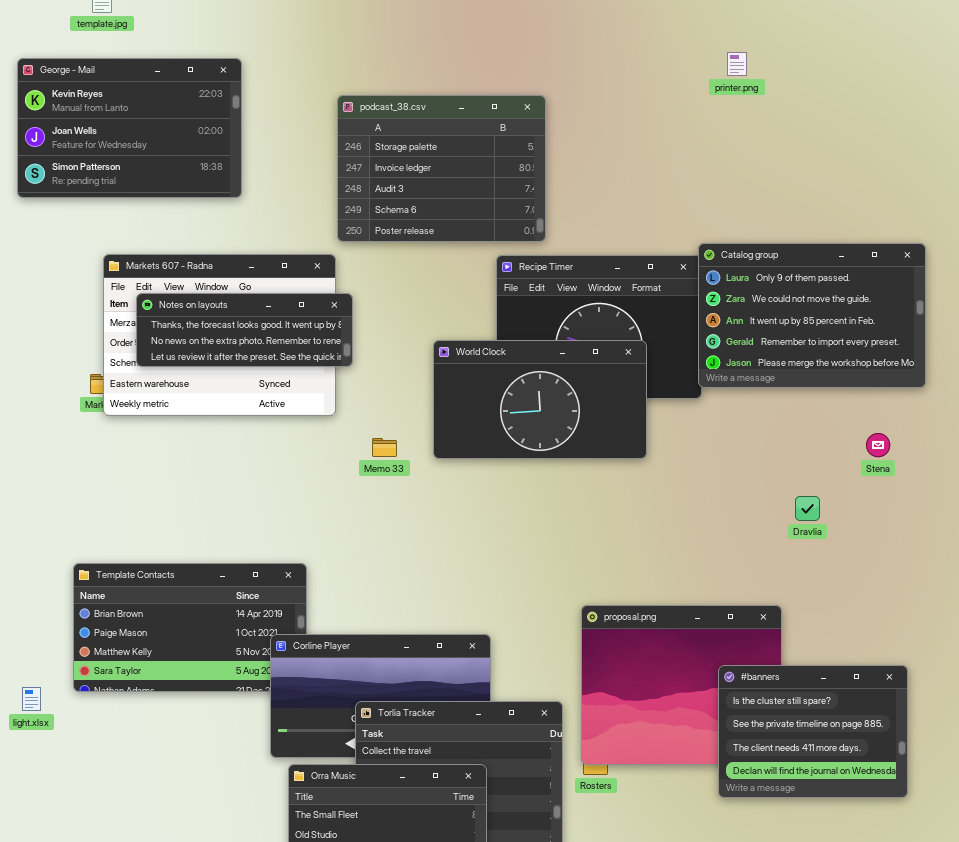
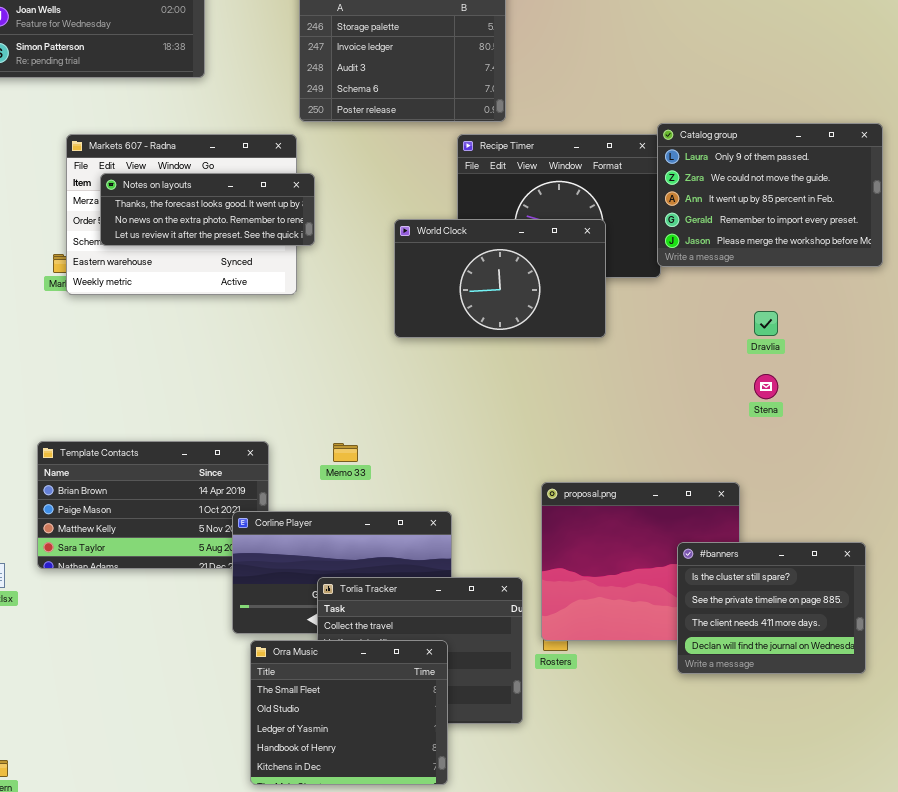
Stena: [866,433,890,457] -> [754,374,778,399], moved
Memo 33: [372,438,397,457] -> [333,443,358,462], moved
Dravlia: [795,496,820,521] -> [754,311,778,336], moved

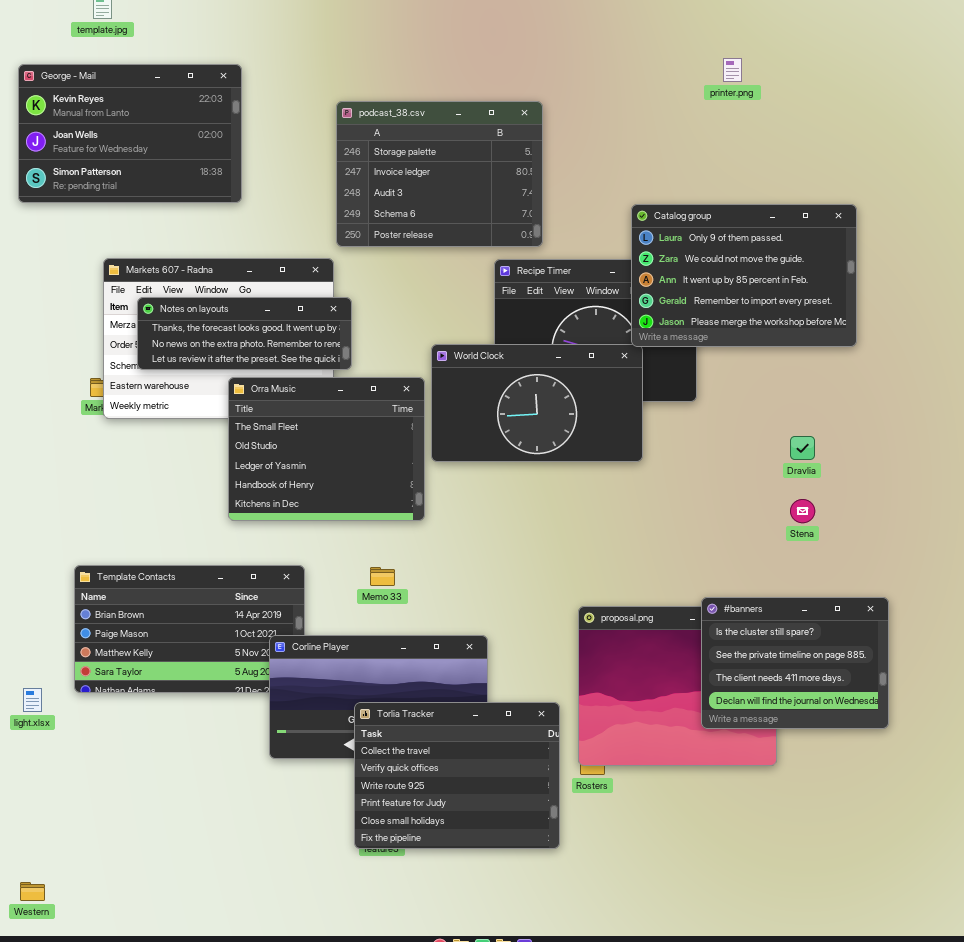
Catalog group: [657,123,883,267] -> [631,204,857,347], moved
#banners: [677,542,866,674] -> [701,597,889,729], moved
Orra Music: [250,640,448,785] -> [228,377,425,521], moved

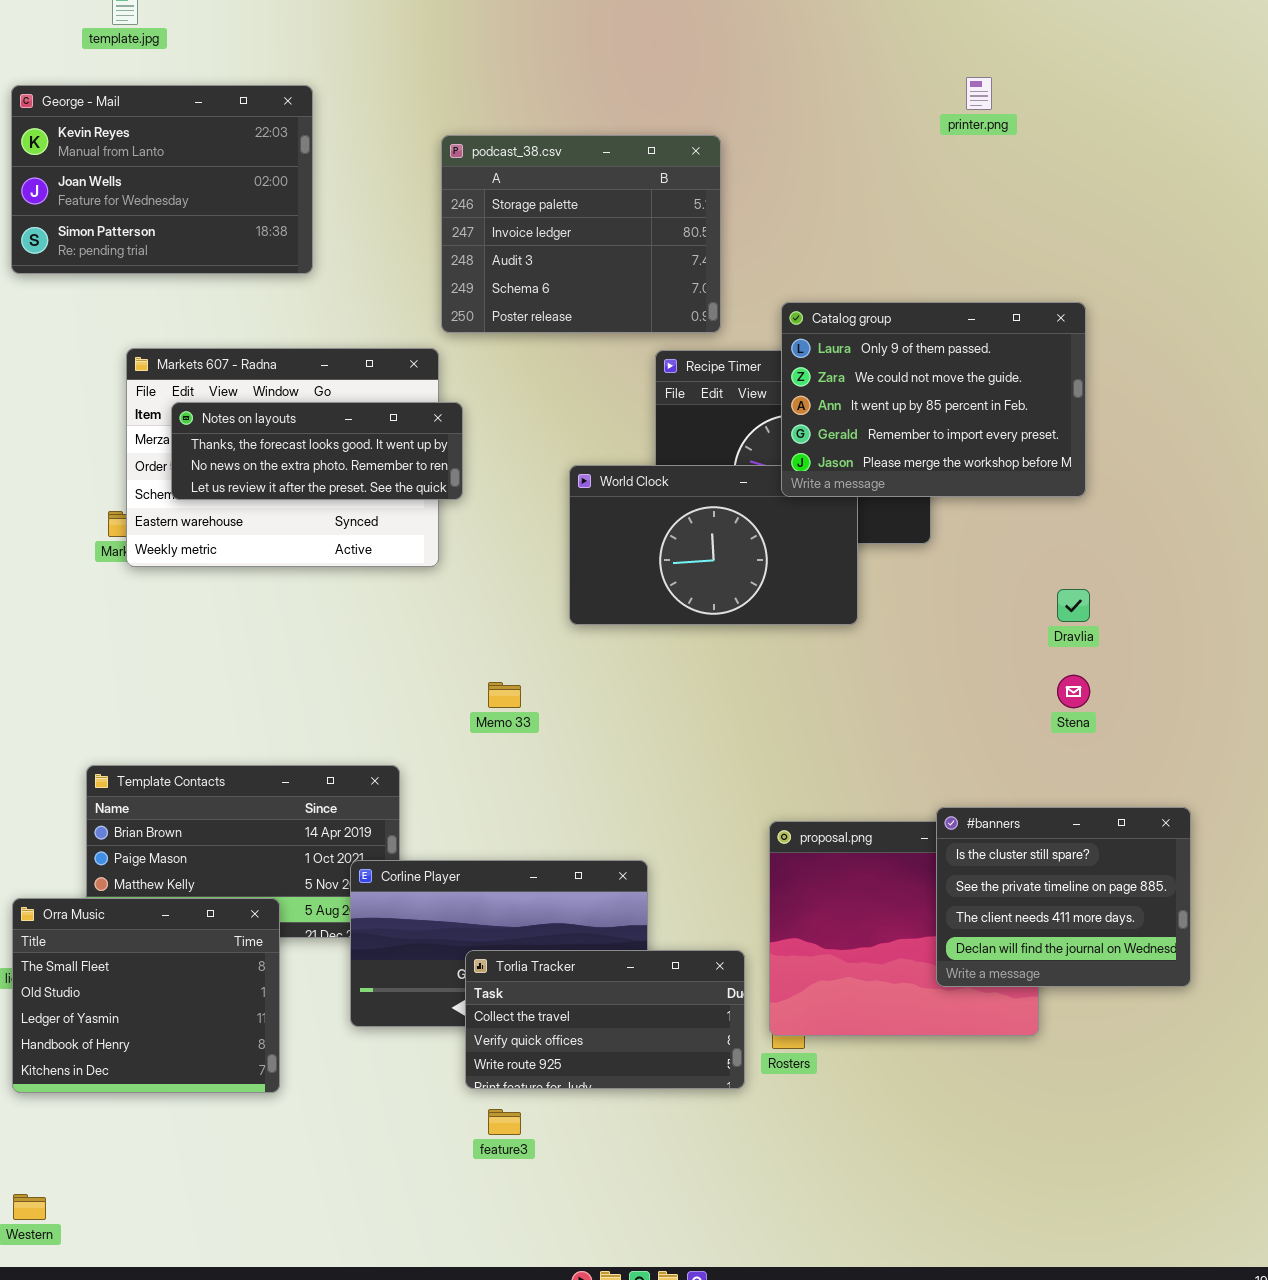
Catalog group: [631,204,857,347] -> [781,302,1086,497], moved
Orra Music: [228,377,425,521] -> [12,898,280,1093], moved
Memo 33: [370,567,395,586] -> [488,682,521,708], moved
Torlia Tracker: [354,702,560,849] -> [465,950,745,1089], resized

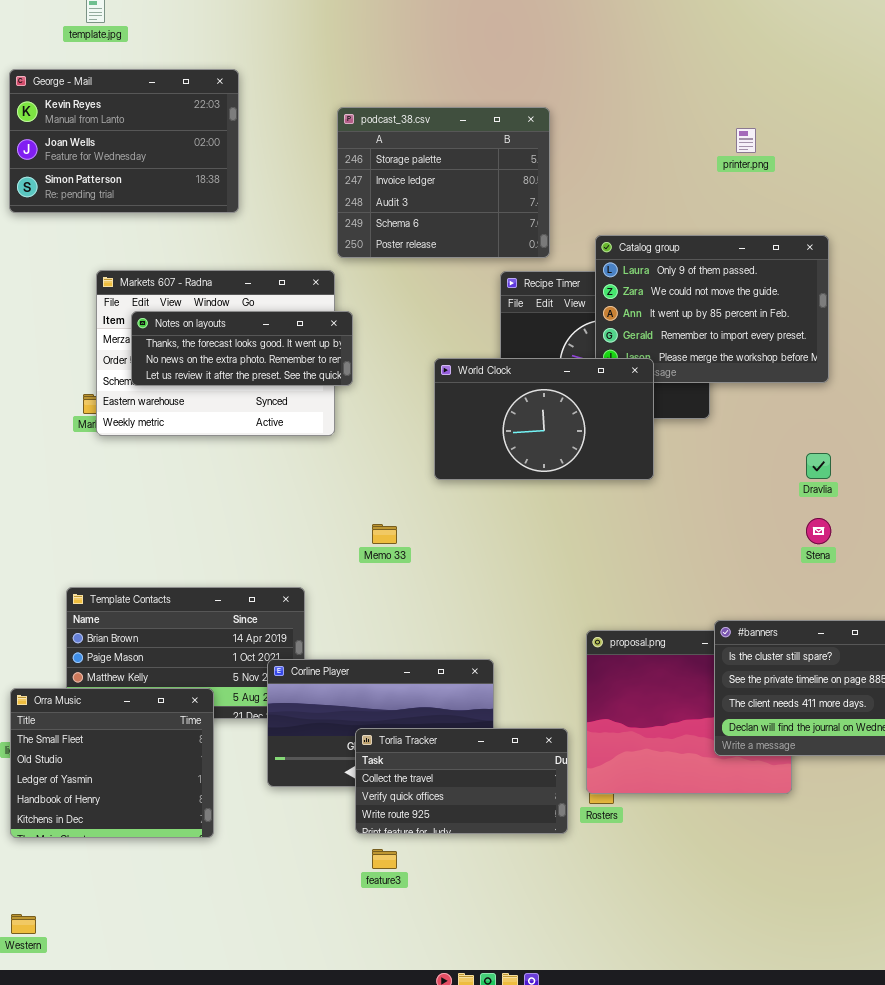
printer.png: [966,77,992,110] -> [736,128,756,153], moved
World Clock: [569,465,858,625] -> [434,358,654,480], raised

